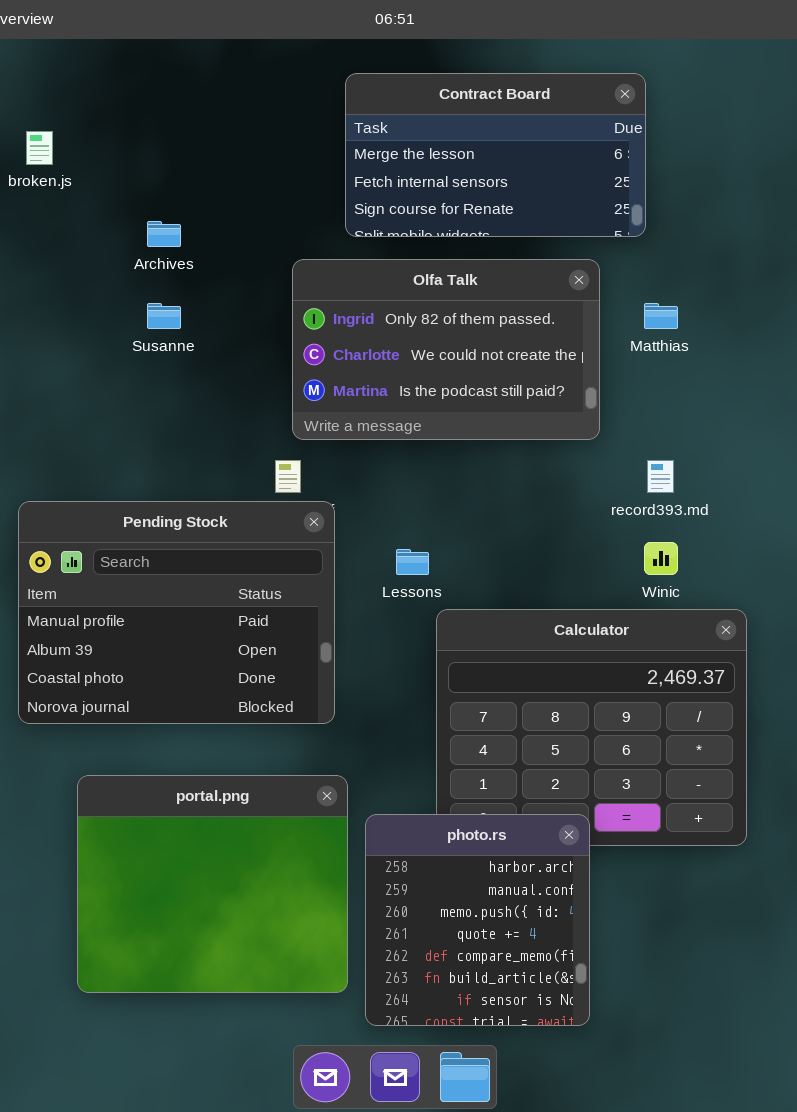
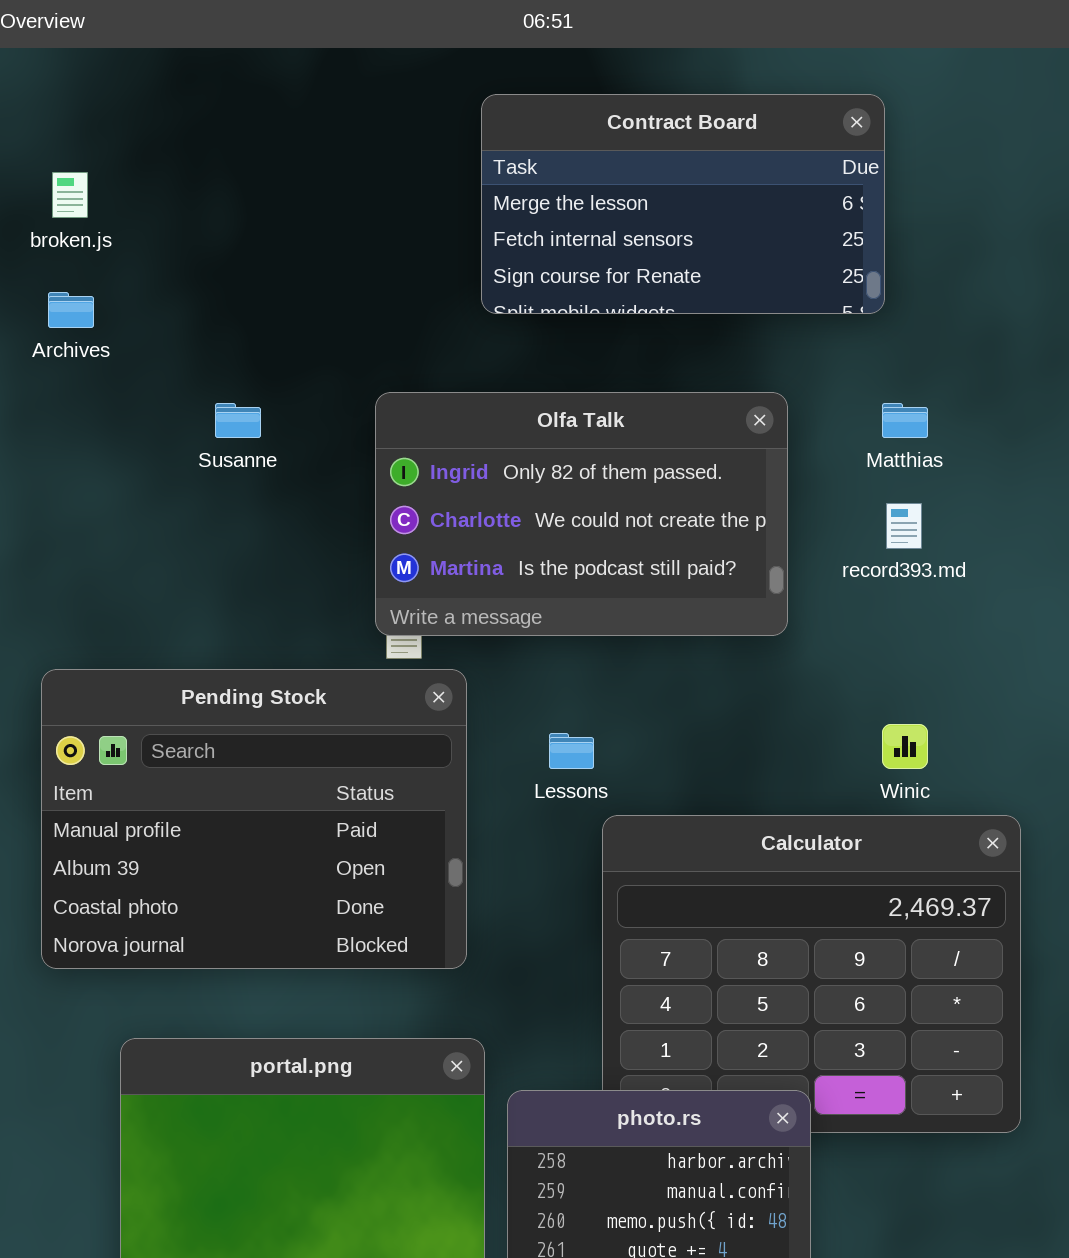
Archives: [147,221,181,247] -> [48,292,94,328], moved
Olfa Talk: [292,259,600,440] -> [375,392,788,636], moved
record393.md: [647,460,674,493] -> [886,503,922,549], moved

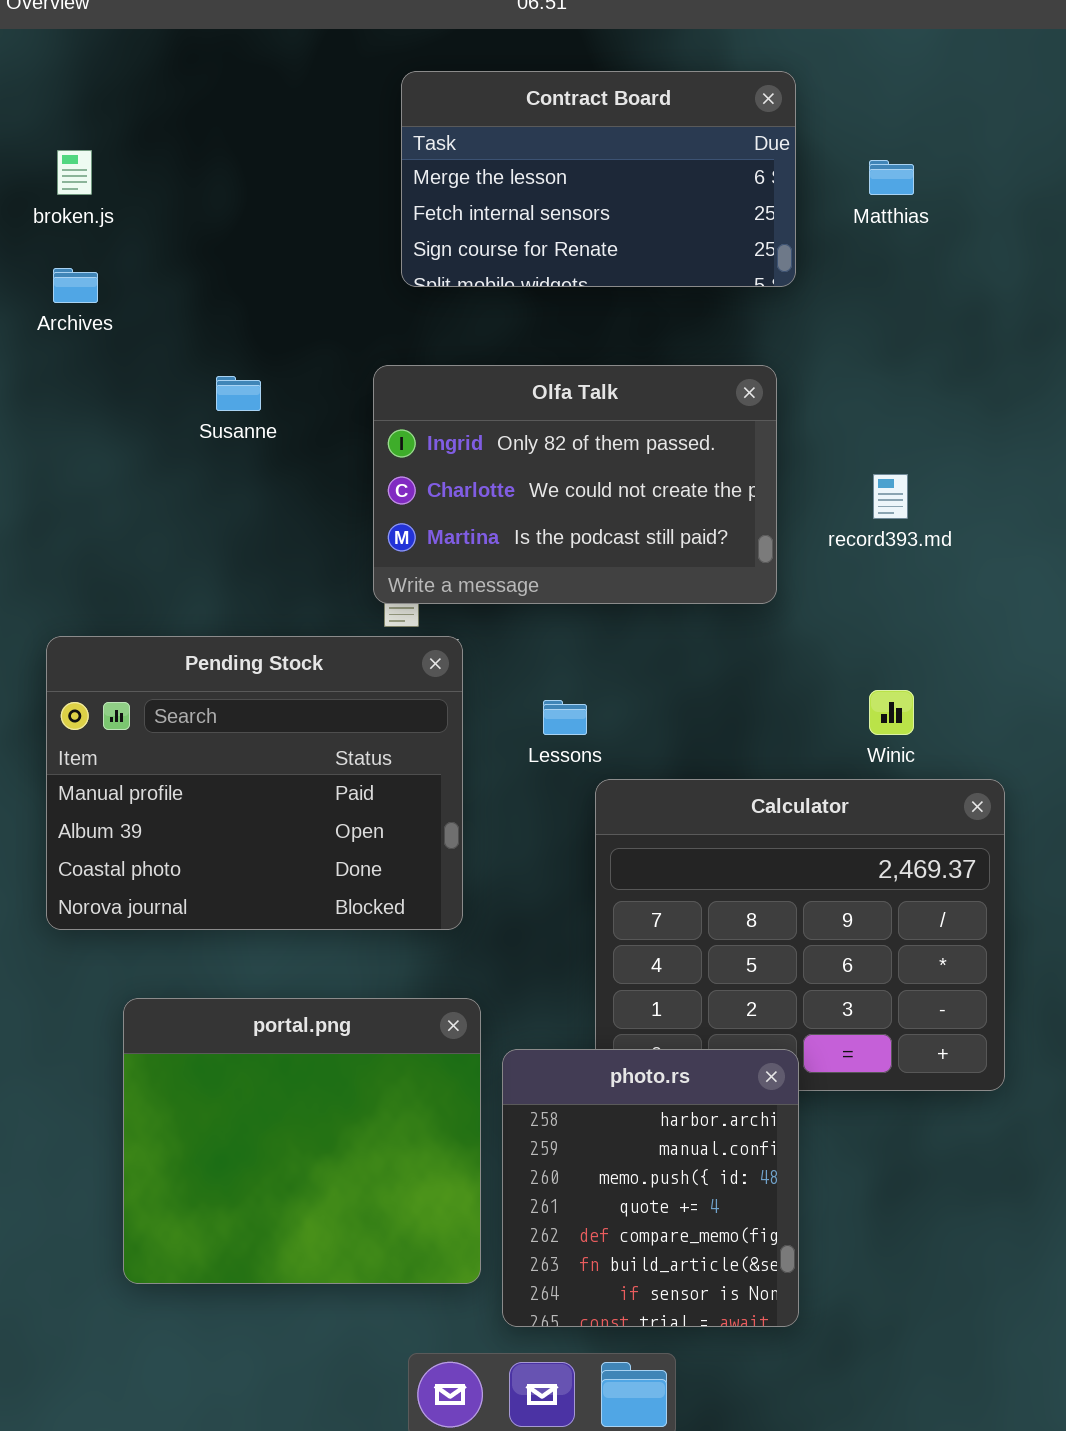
Contract Board: [481,94,885,314] -> [401,71,796,287], moved
Matthias: [882,403,928,438] -> [869,160,914,195], moved

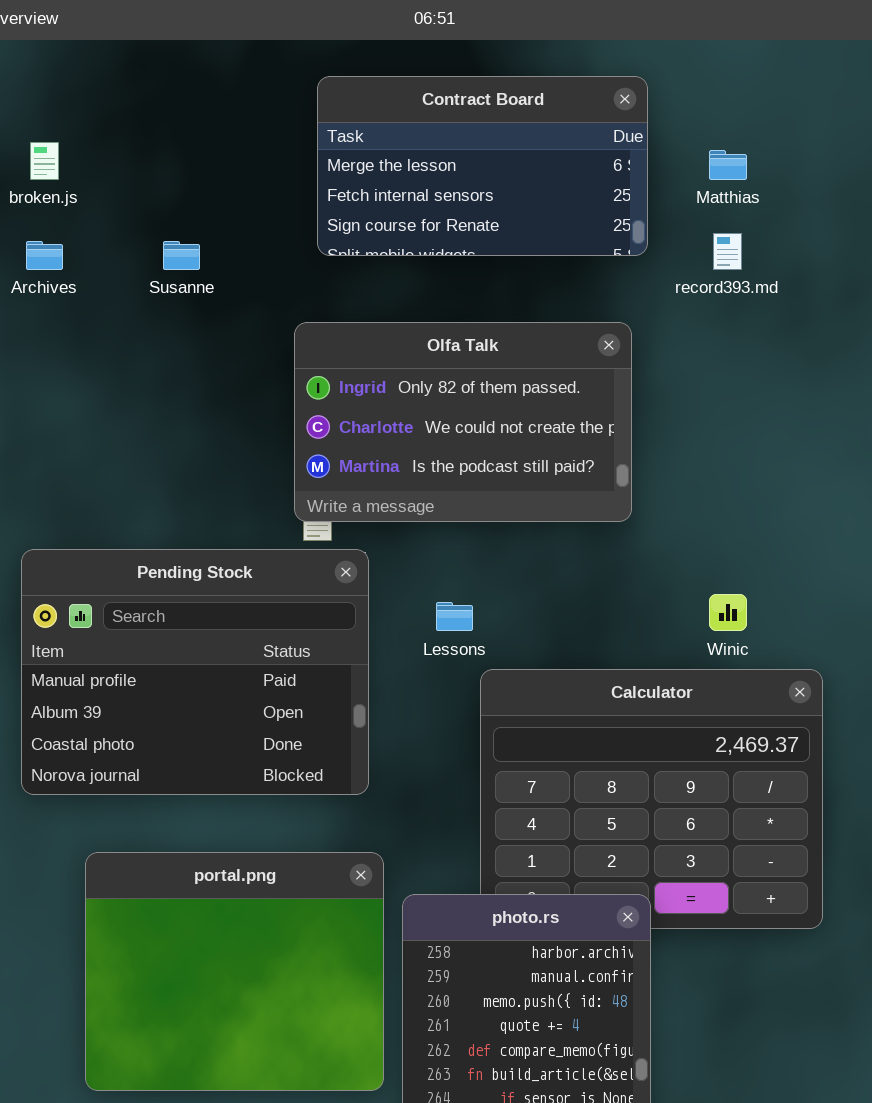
Susanne: [216,376,261,411] -> [163,241,200,270], moved
record393.md: [873,474,908,519] -> [713,233,742,270], moved

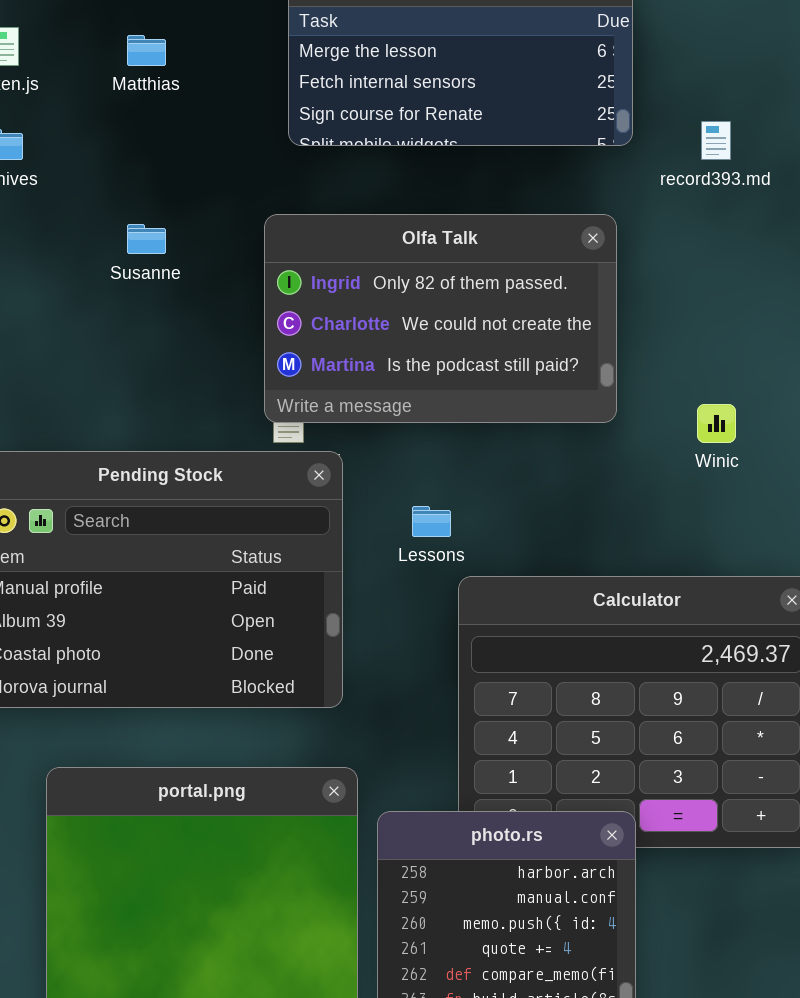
Matthias: [709,150,747,180] -> [127,35,166,66], moved
Susanne: [163,241,200,270] -> [127,224,166,254], moved
Winic: [709,594,747,631] -> [697,404,736,443], moved

